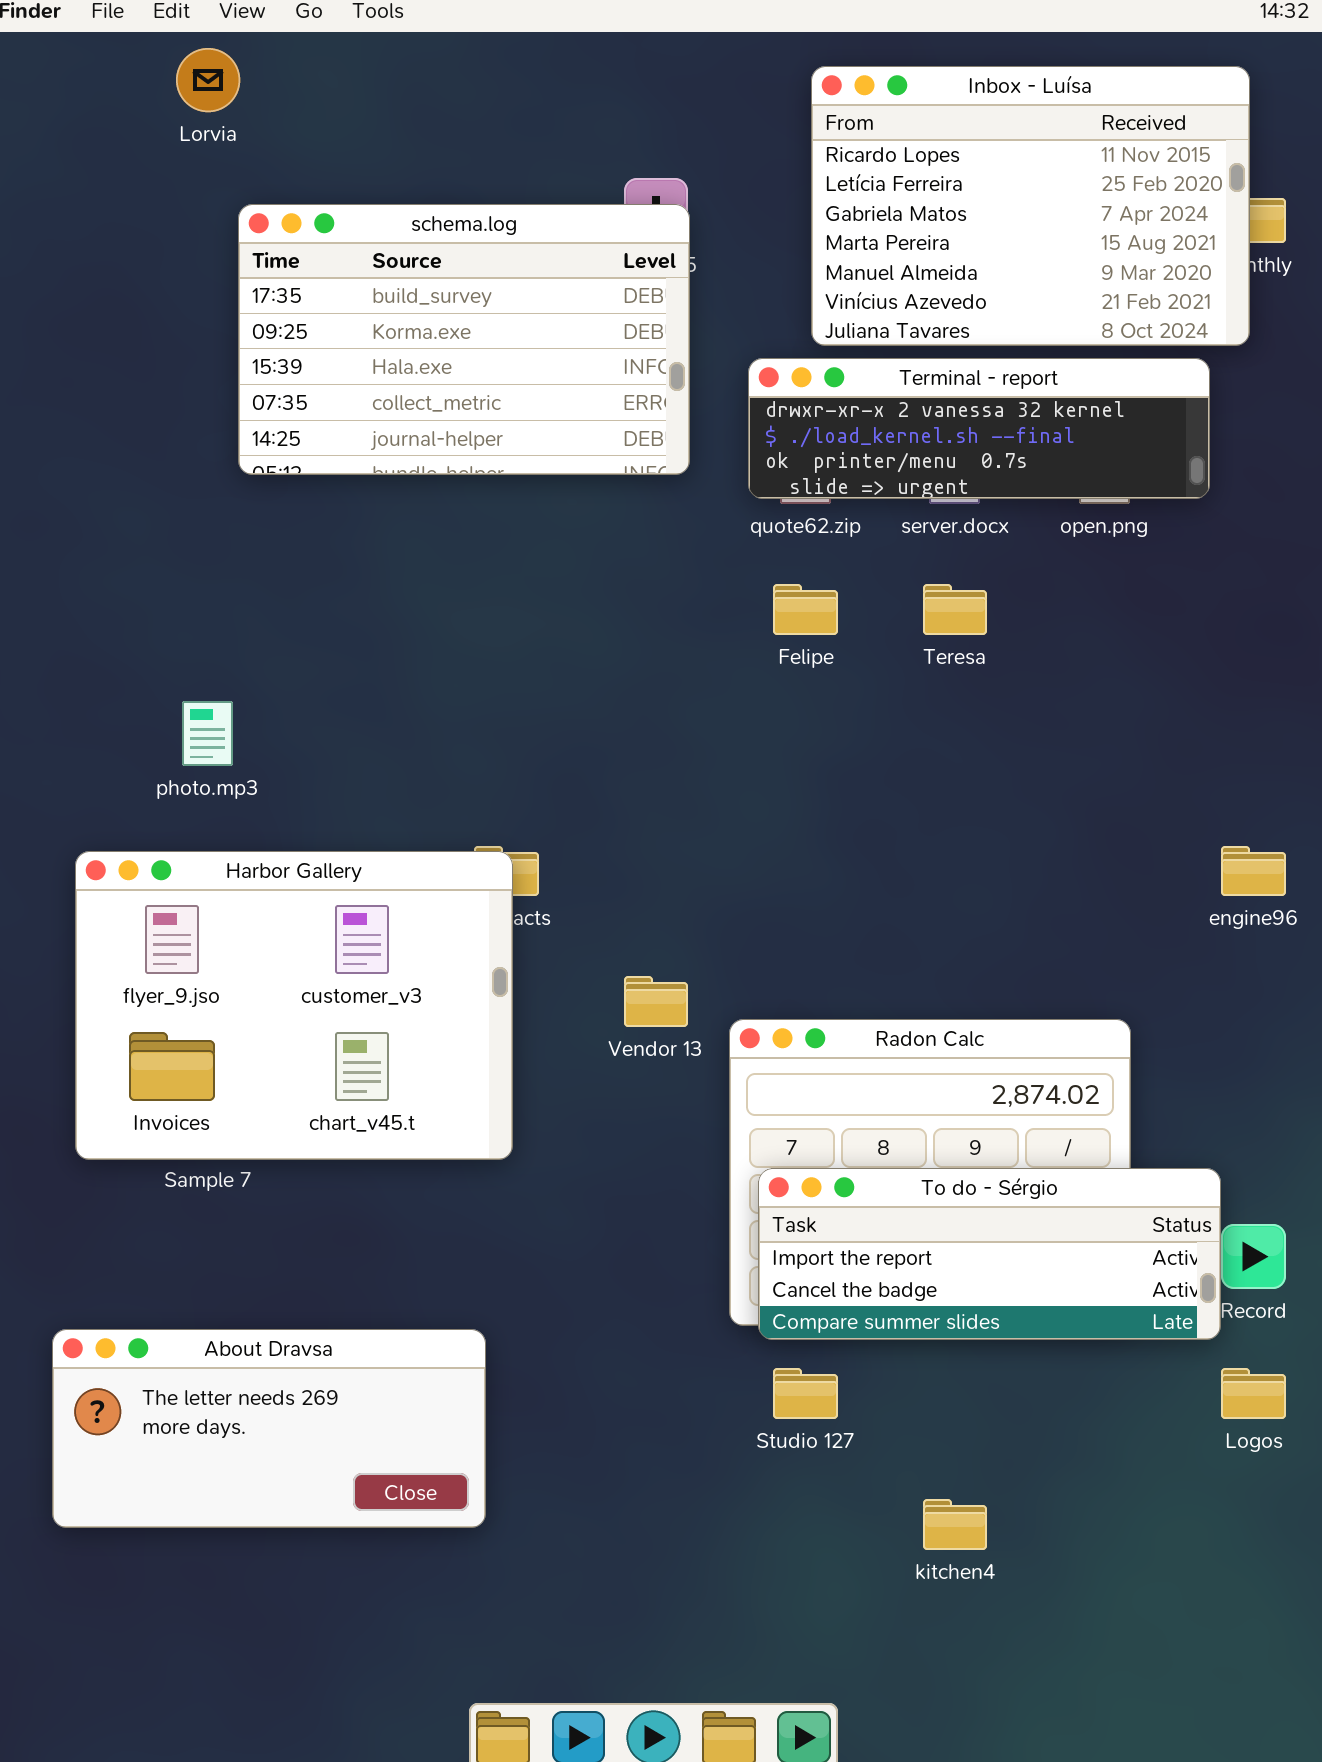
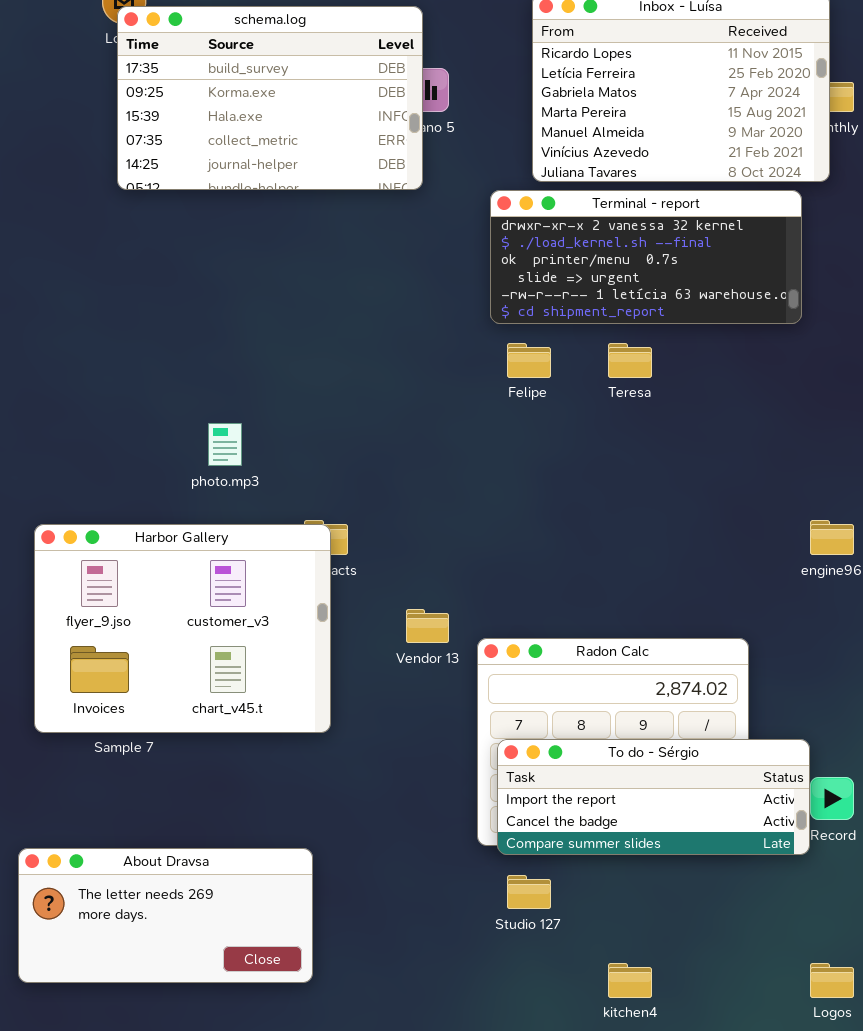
schema.log: [238,204,690,475] -> [117,6,423,190], moved
Terminal - report: [748,358,1210,499] -> [490,190,802,324], resized
photo.mp3: [182,701,233,766] -> [208,423,242,466], moved
Logos: [1221,1368,1286,1419] -> [810,963,854,998], moved

